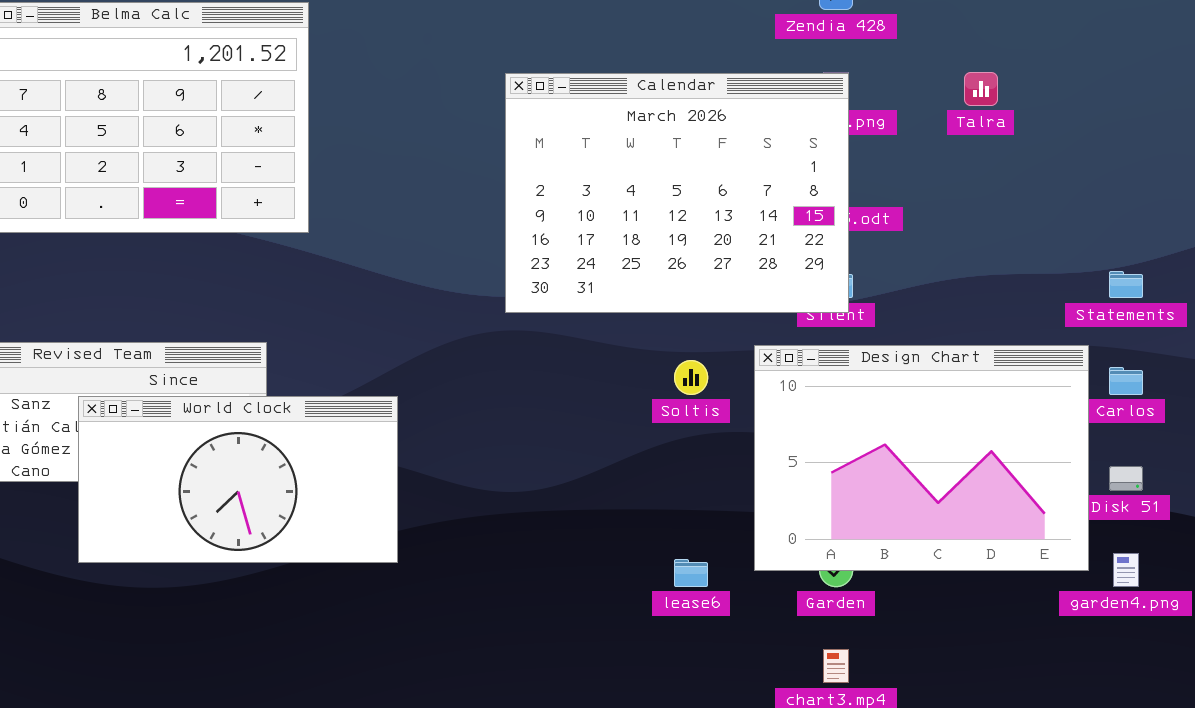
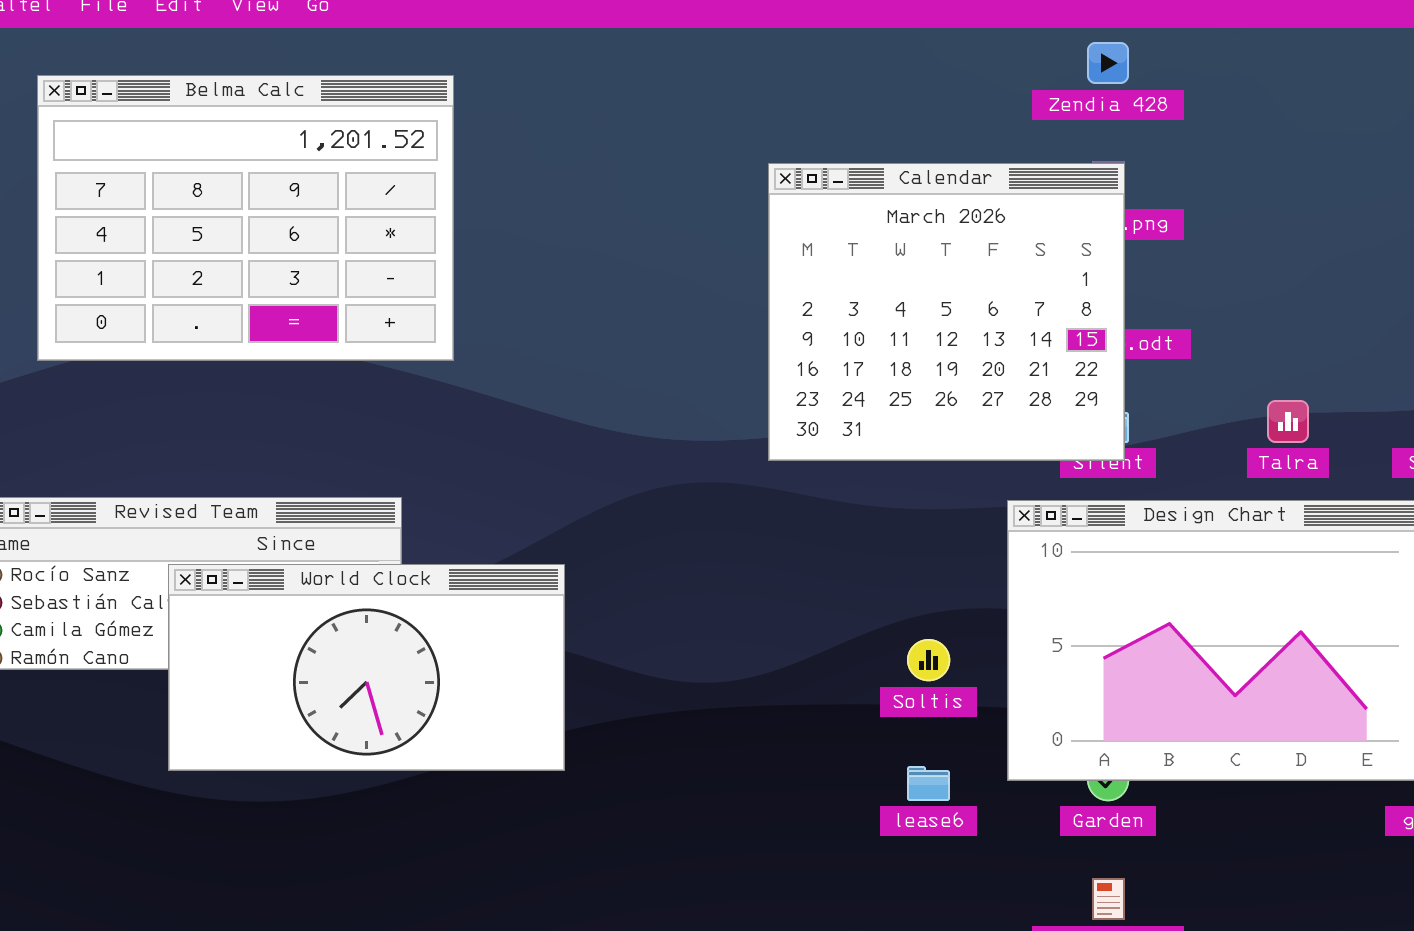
Talra: [964,72,998,106] -> [1267,400,1309,443], moved
Calendar: [505,73,849,313] -> [768,163,1125,461], resized
Soltis: [674,360,708,395] -> [907,639,950,681], moved

